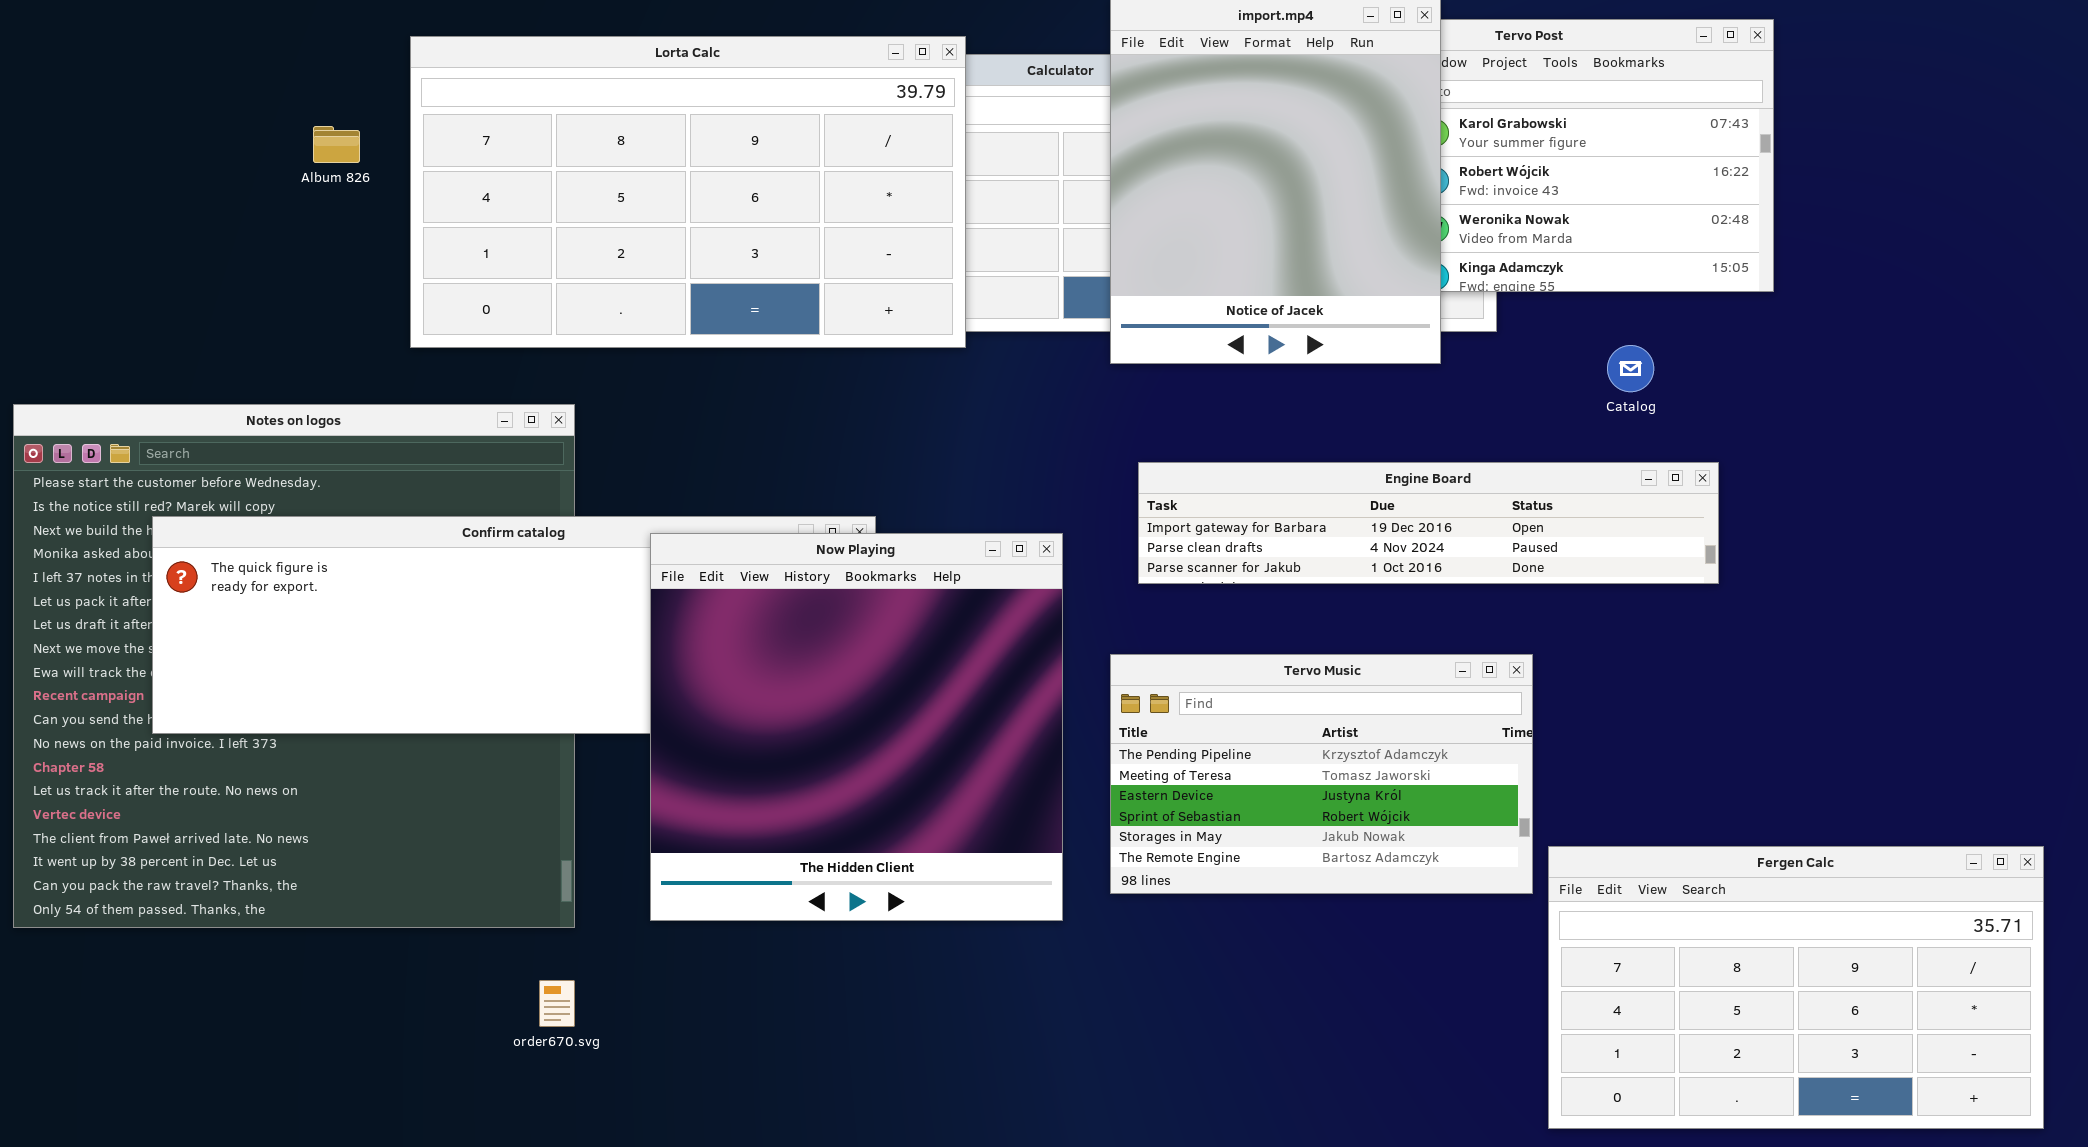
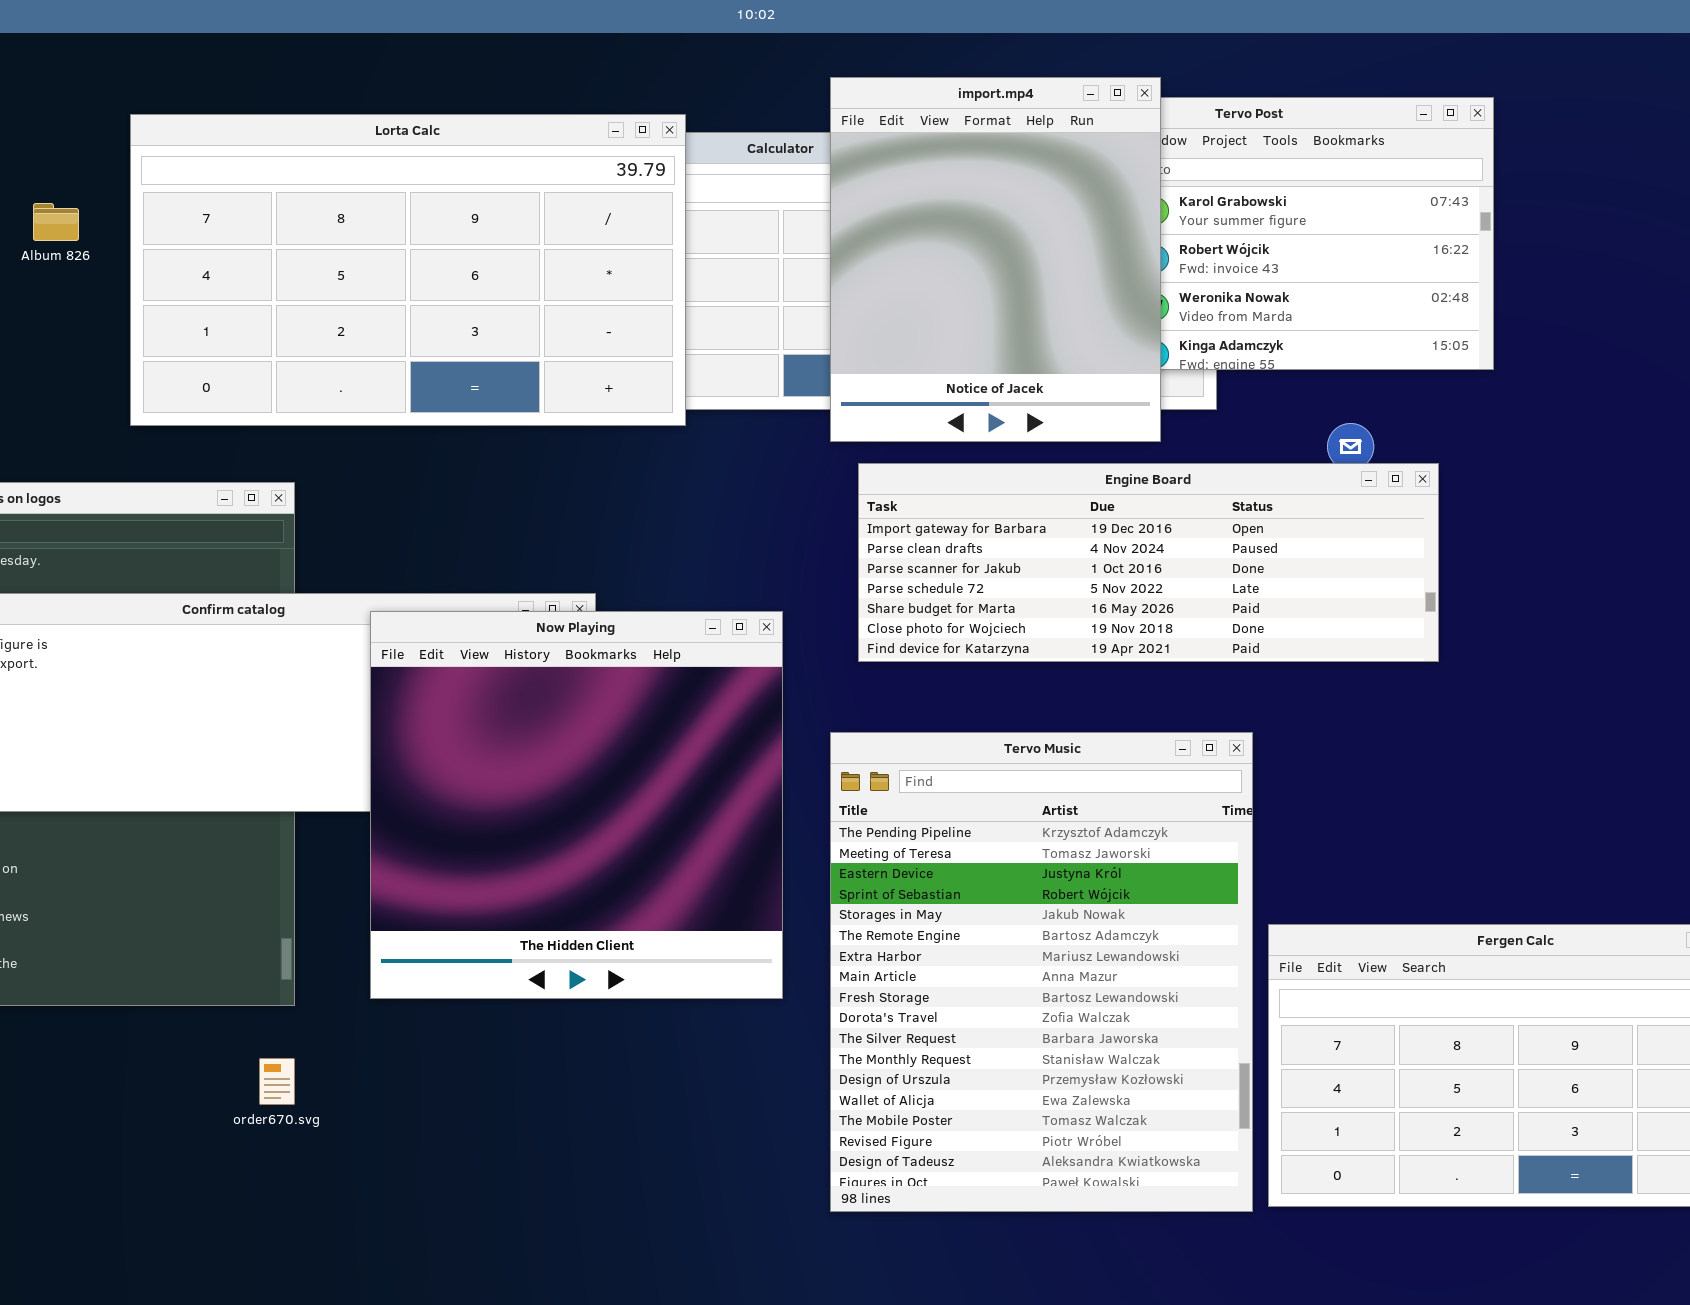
Engine Board: [1138,462,1719,584] -> [858,463,1439,662], resized
Tervo Music: [1110,654,1533,894] -> [830,732,1253,1212], resized

